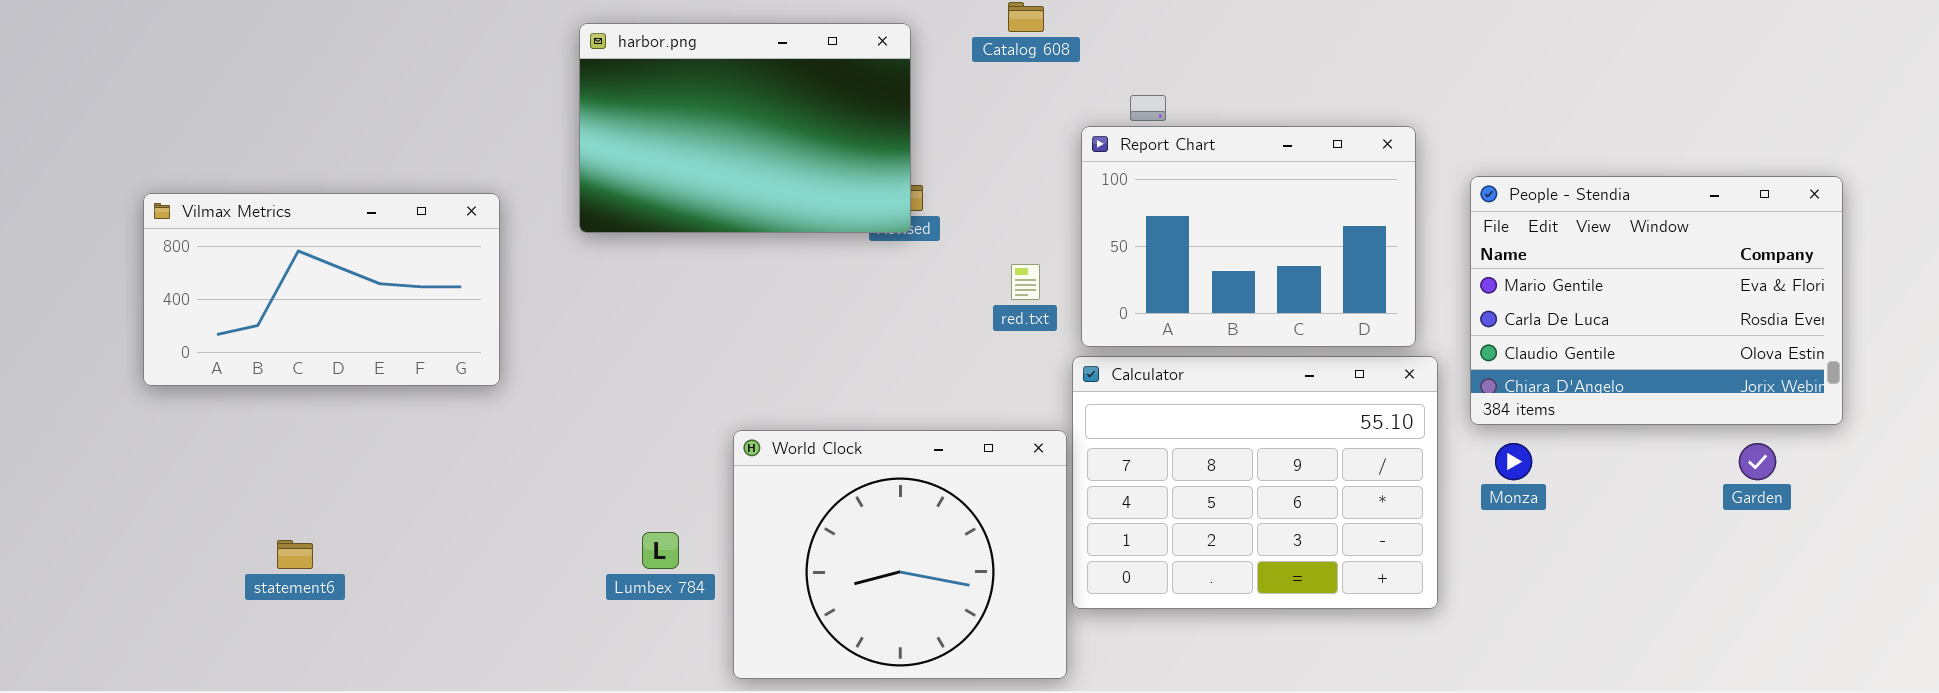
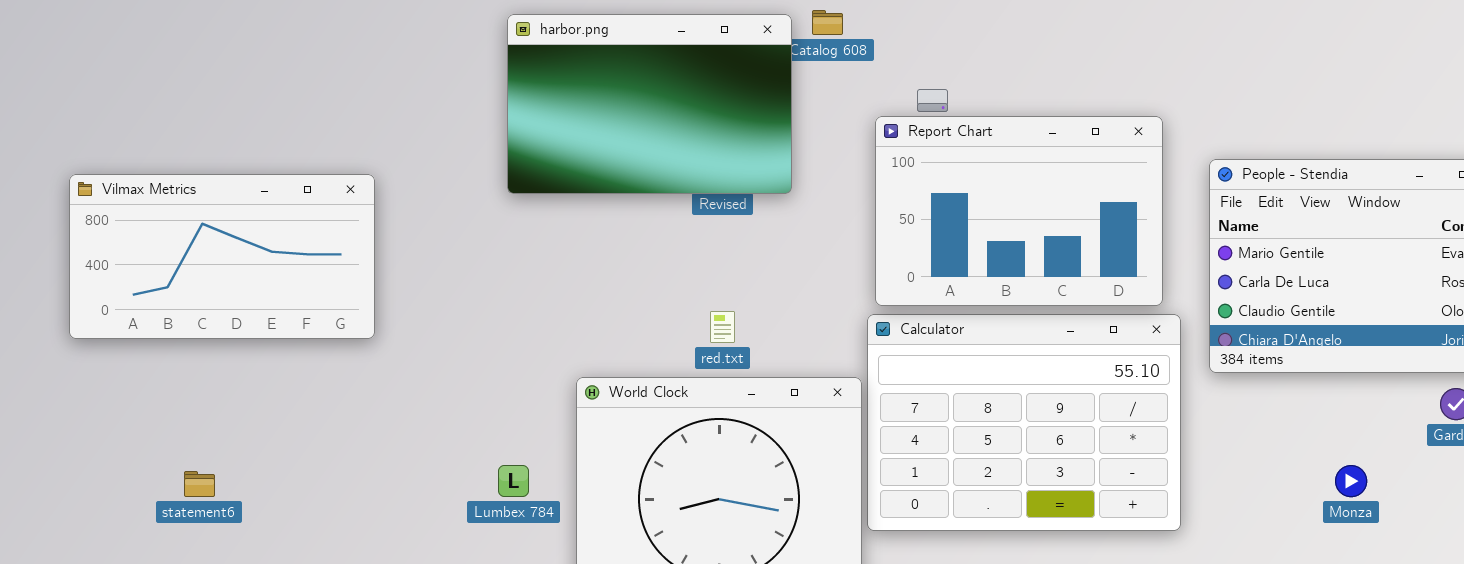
harbor.png: [579,23,911,233] -> [507,14,792,194], moved
red.txt: [1011,264,1040,300] -> [710,311,735,343], moved
Monza: [1495,443,1532,480] -> [1335,465,1367,497], moved

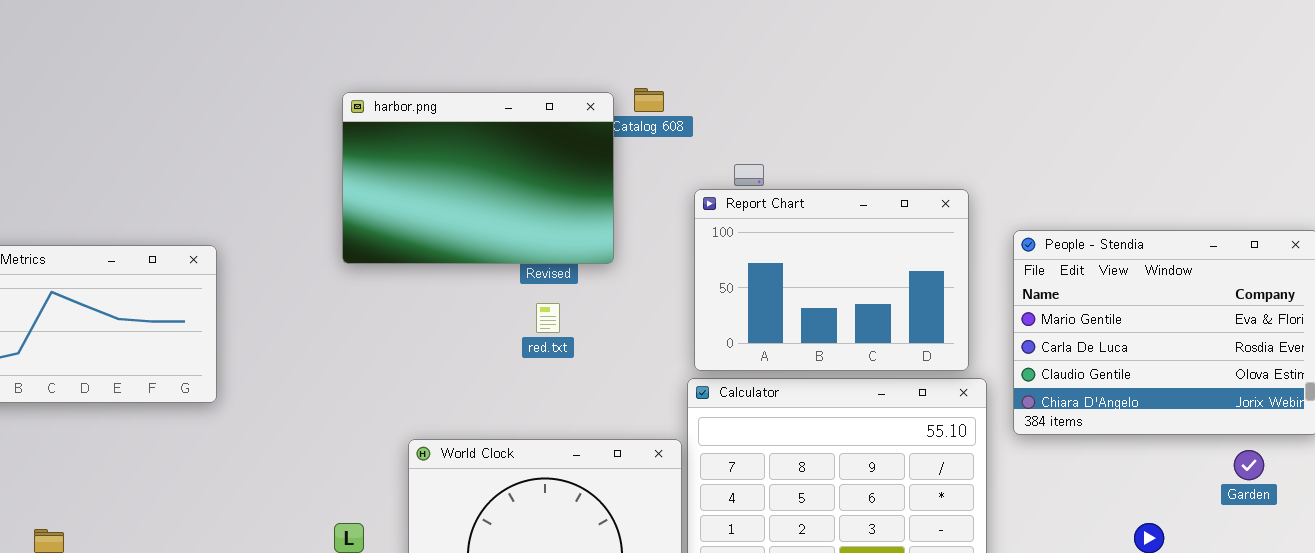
red.txt: [710,311,735,343] -> [536,303,560,333], moved

